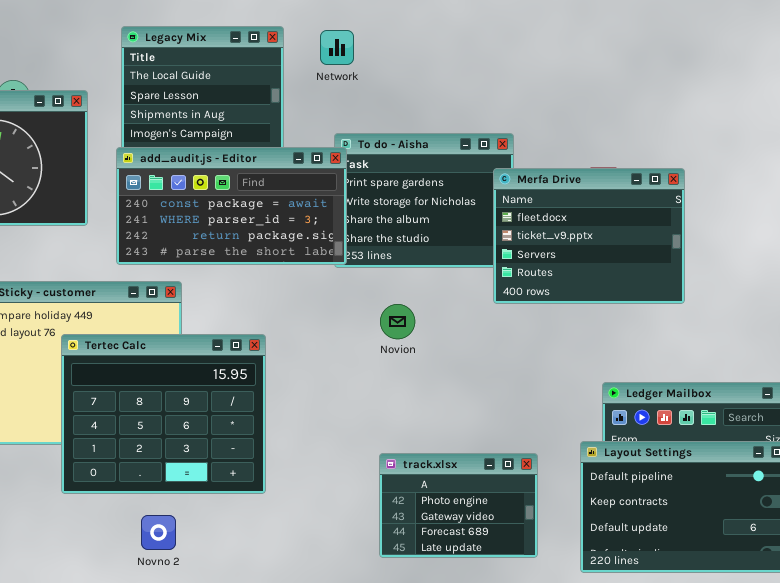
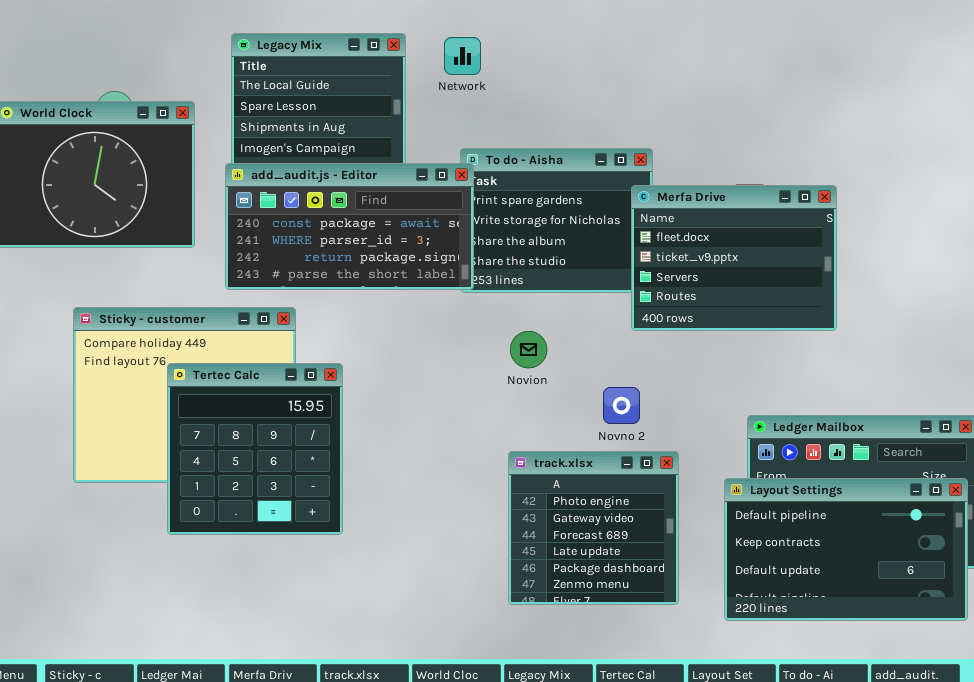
Tertec Calc: [61,334,266,494] -> [167,363,343,535], resized
track.xlsx: [379,453,538,558] -> [508,451,679,605], resized
Novno 2: [141,515,176,550] -> [603,387,640,424], moved

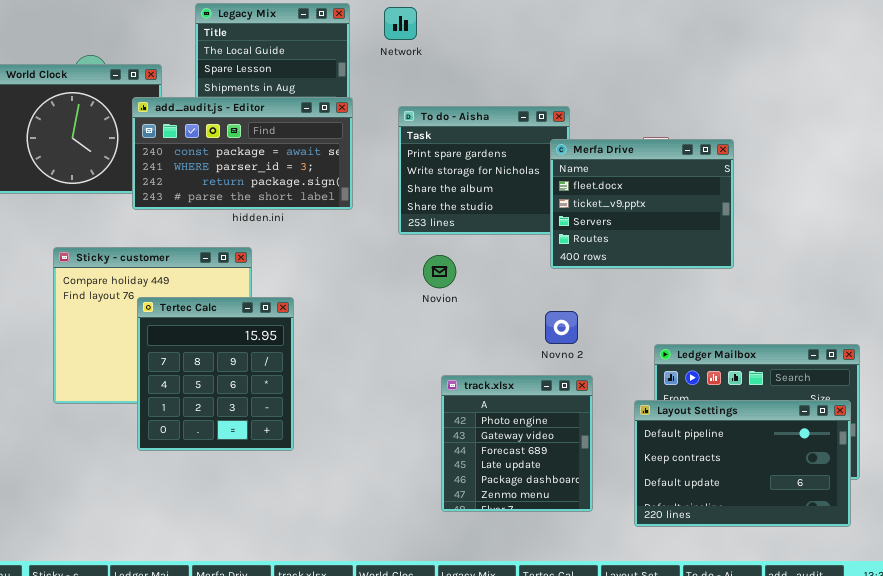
add_audit.js - Editor: [225,163,474,290] -> [132,97,353,210], moved
Novion: [510,331,547,368] -> [423,255,456,288], moved
Novno 2: [603,387,640,424] -> [545,311,578,344], moved

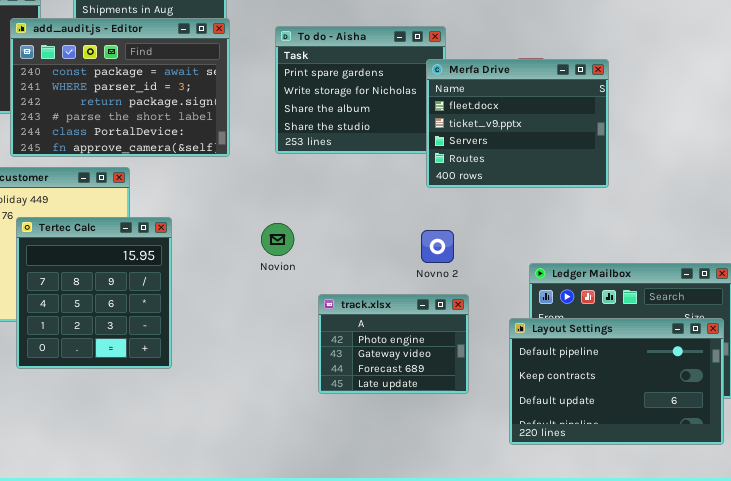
add_audit.js - Editor: [132,97,353,210] -> [10,18,230,157], resized
Novion: [423,255,456,288] -> [261,223,294,256], moved
track.xlsx: [441,375,593,512] -> [318,294,469,394], resized

